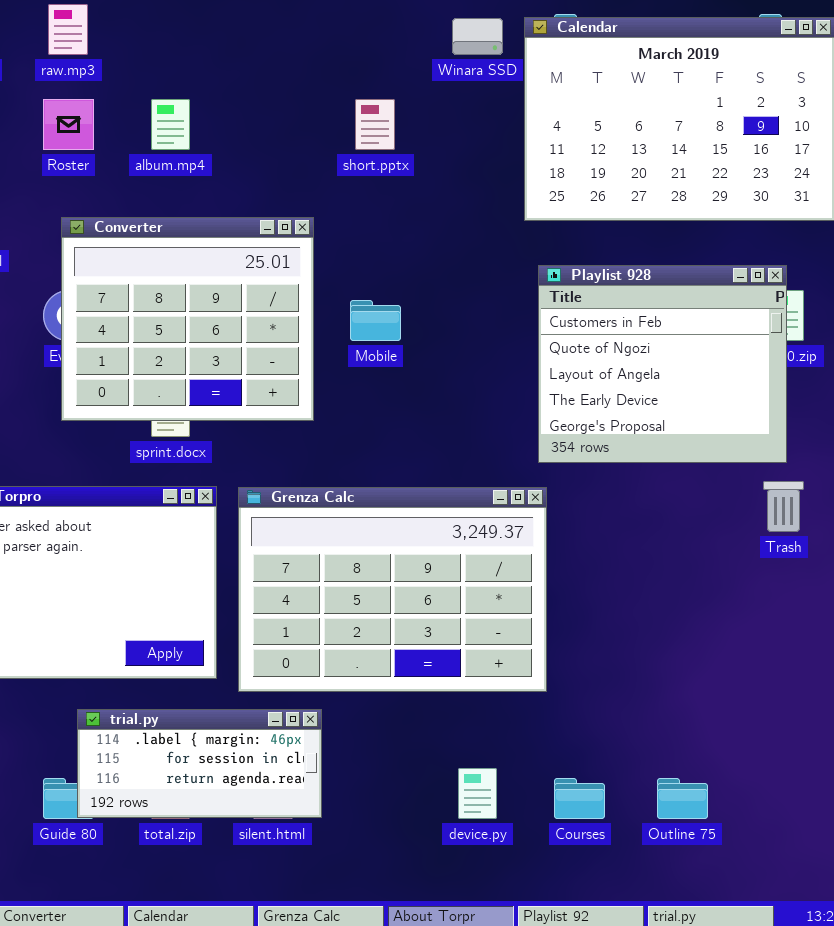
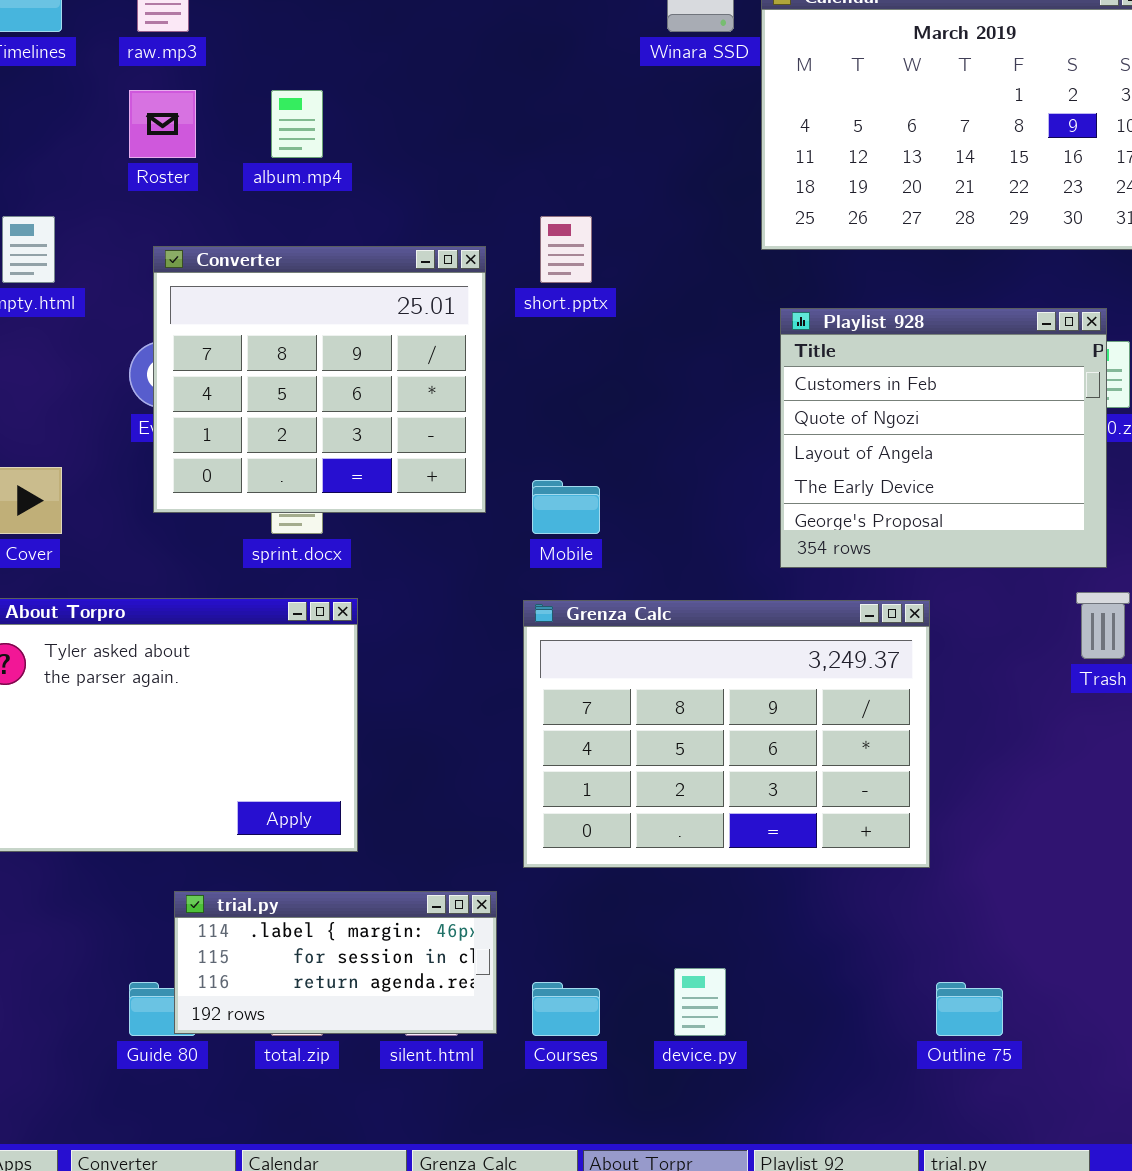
short.pptx: [355,99,395,150] -> [540,216,592,283], moved
Mobile: [350,300,401,341] -> [532,480,600,534], moved
Grenza Calc: [238,487,547,692] -> [523,600,930,868], moved
Courses: [554,778,605,819] -> [532,982,600,1036], moved

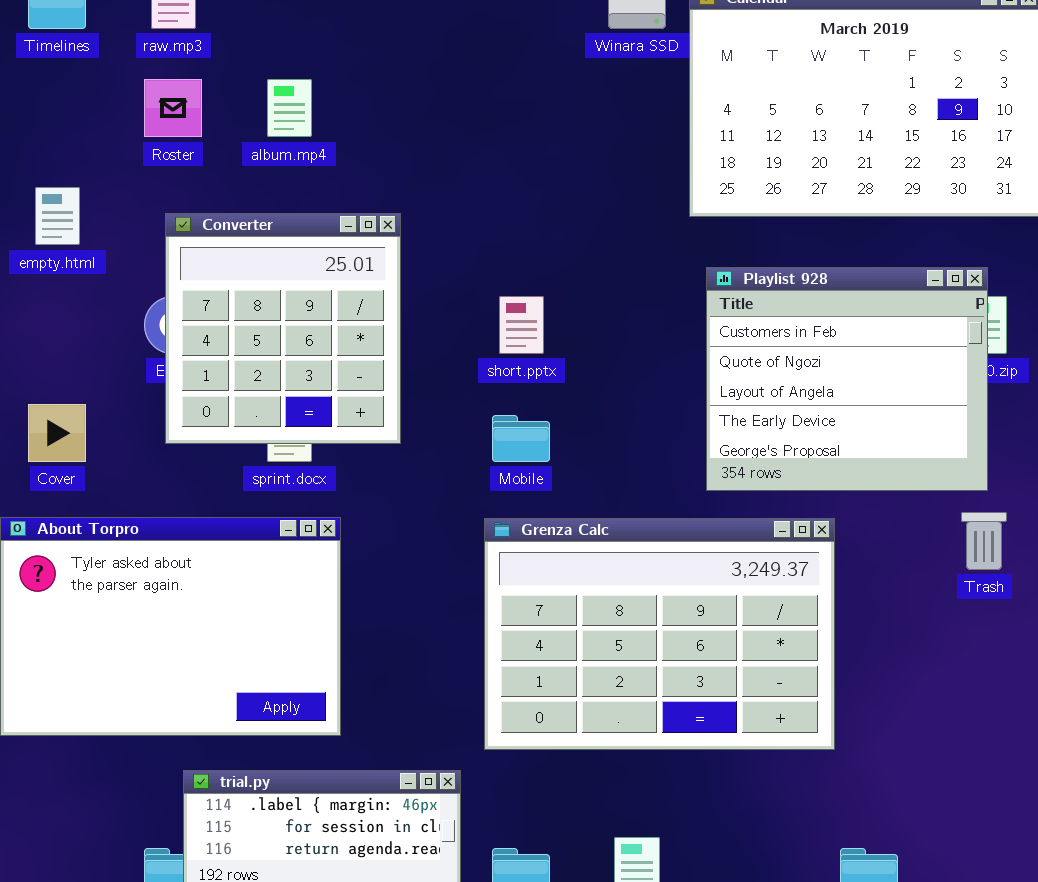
short.pptx: [540,216,592,283] -> [499,296,544,354], moved
Converter: [153,246,486,513] -> [165,213,401,444], resized

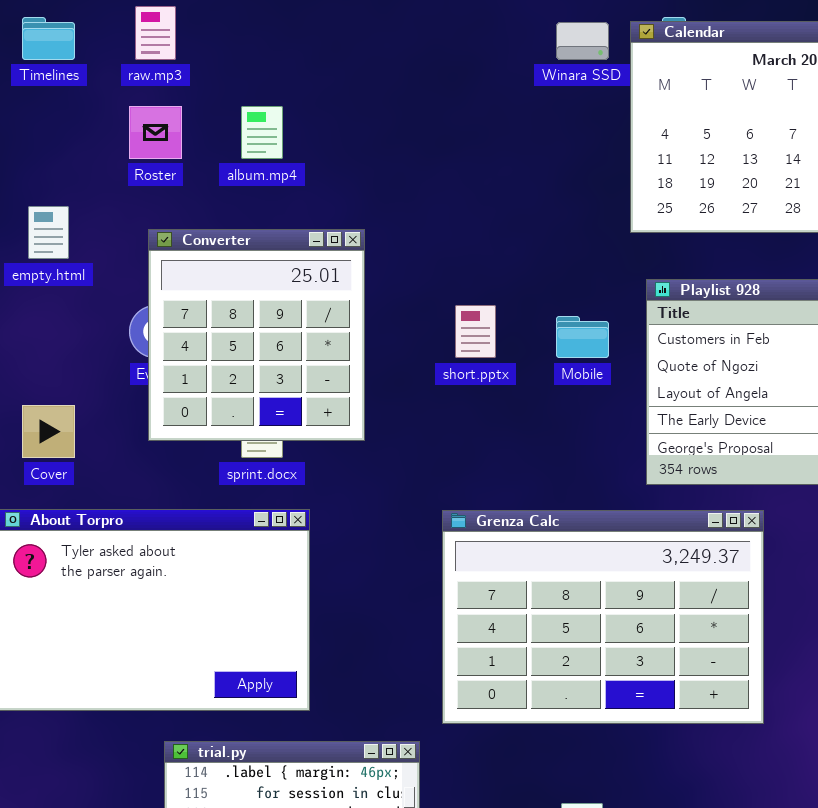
Mobile: [492,415,550,462] -> [556,316,609,358], moved

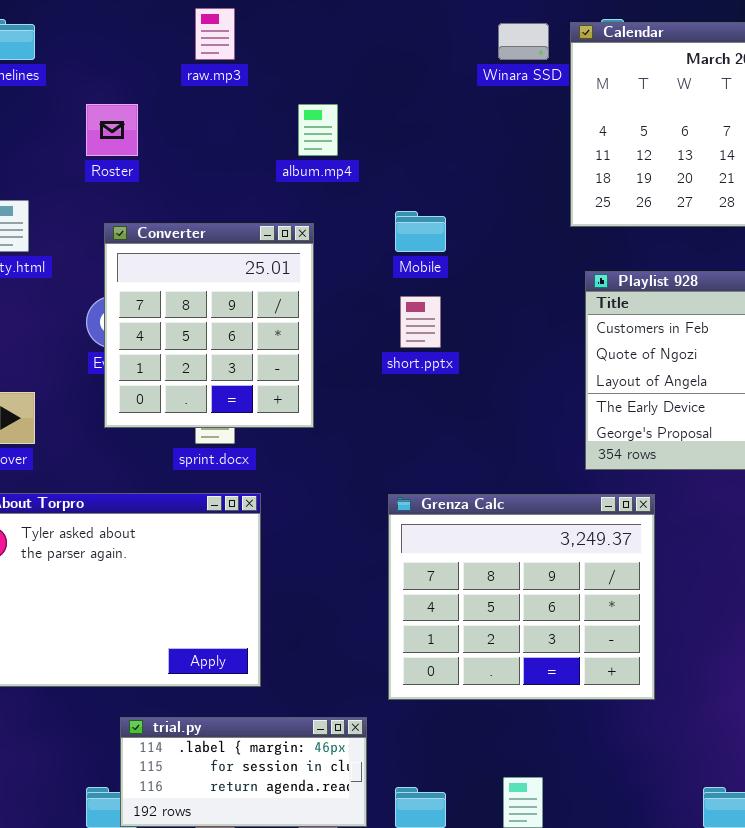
raw.mp3: [135,6,176,60] -> [195,8,235,60], moved
album.mp4: [241,106,283,159] -> [298,104,338,156], moved
Mobile: [556,316,609,358] -> [395,211,446,252], moved
Grenza Calc: [442,510,764,724] -> [388,494,655,700], resized

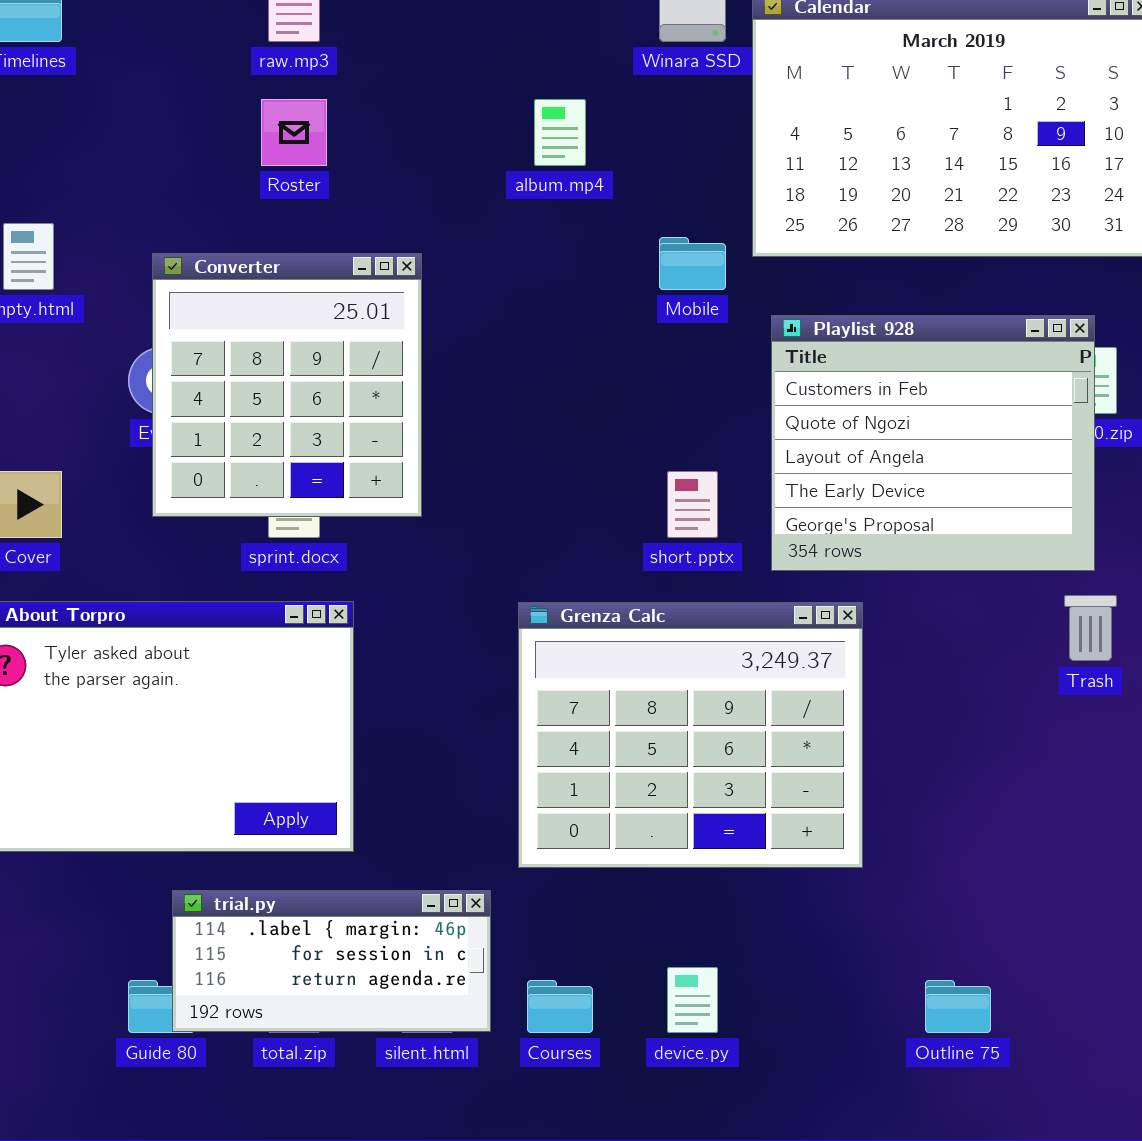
Roster: [86,104,138,156] -> [261,99,327,166], moved
album.mp4: [298,104,338,156] -> [534,99,586,166], moved
Mobile: [395,211,446,252] -> [659,237,726,290], moved
short.pptx: [400,296,441,348] -> [667,471,718,538], moved

